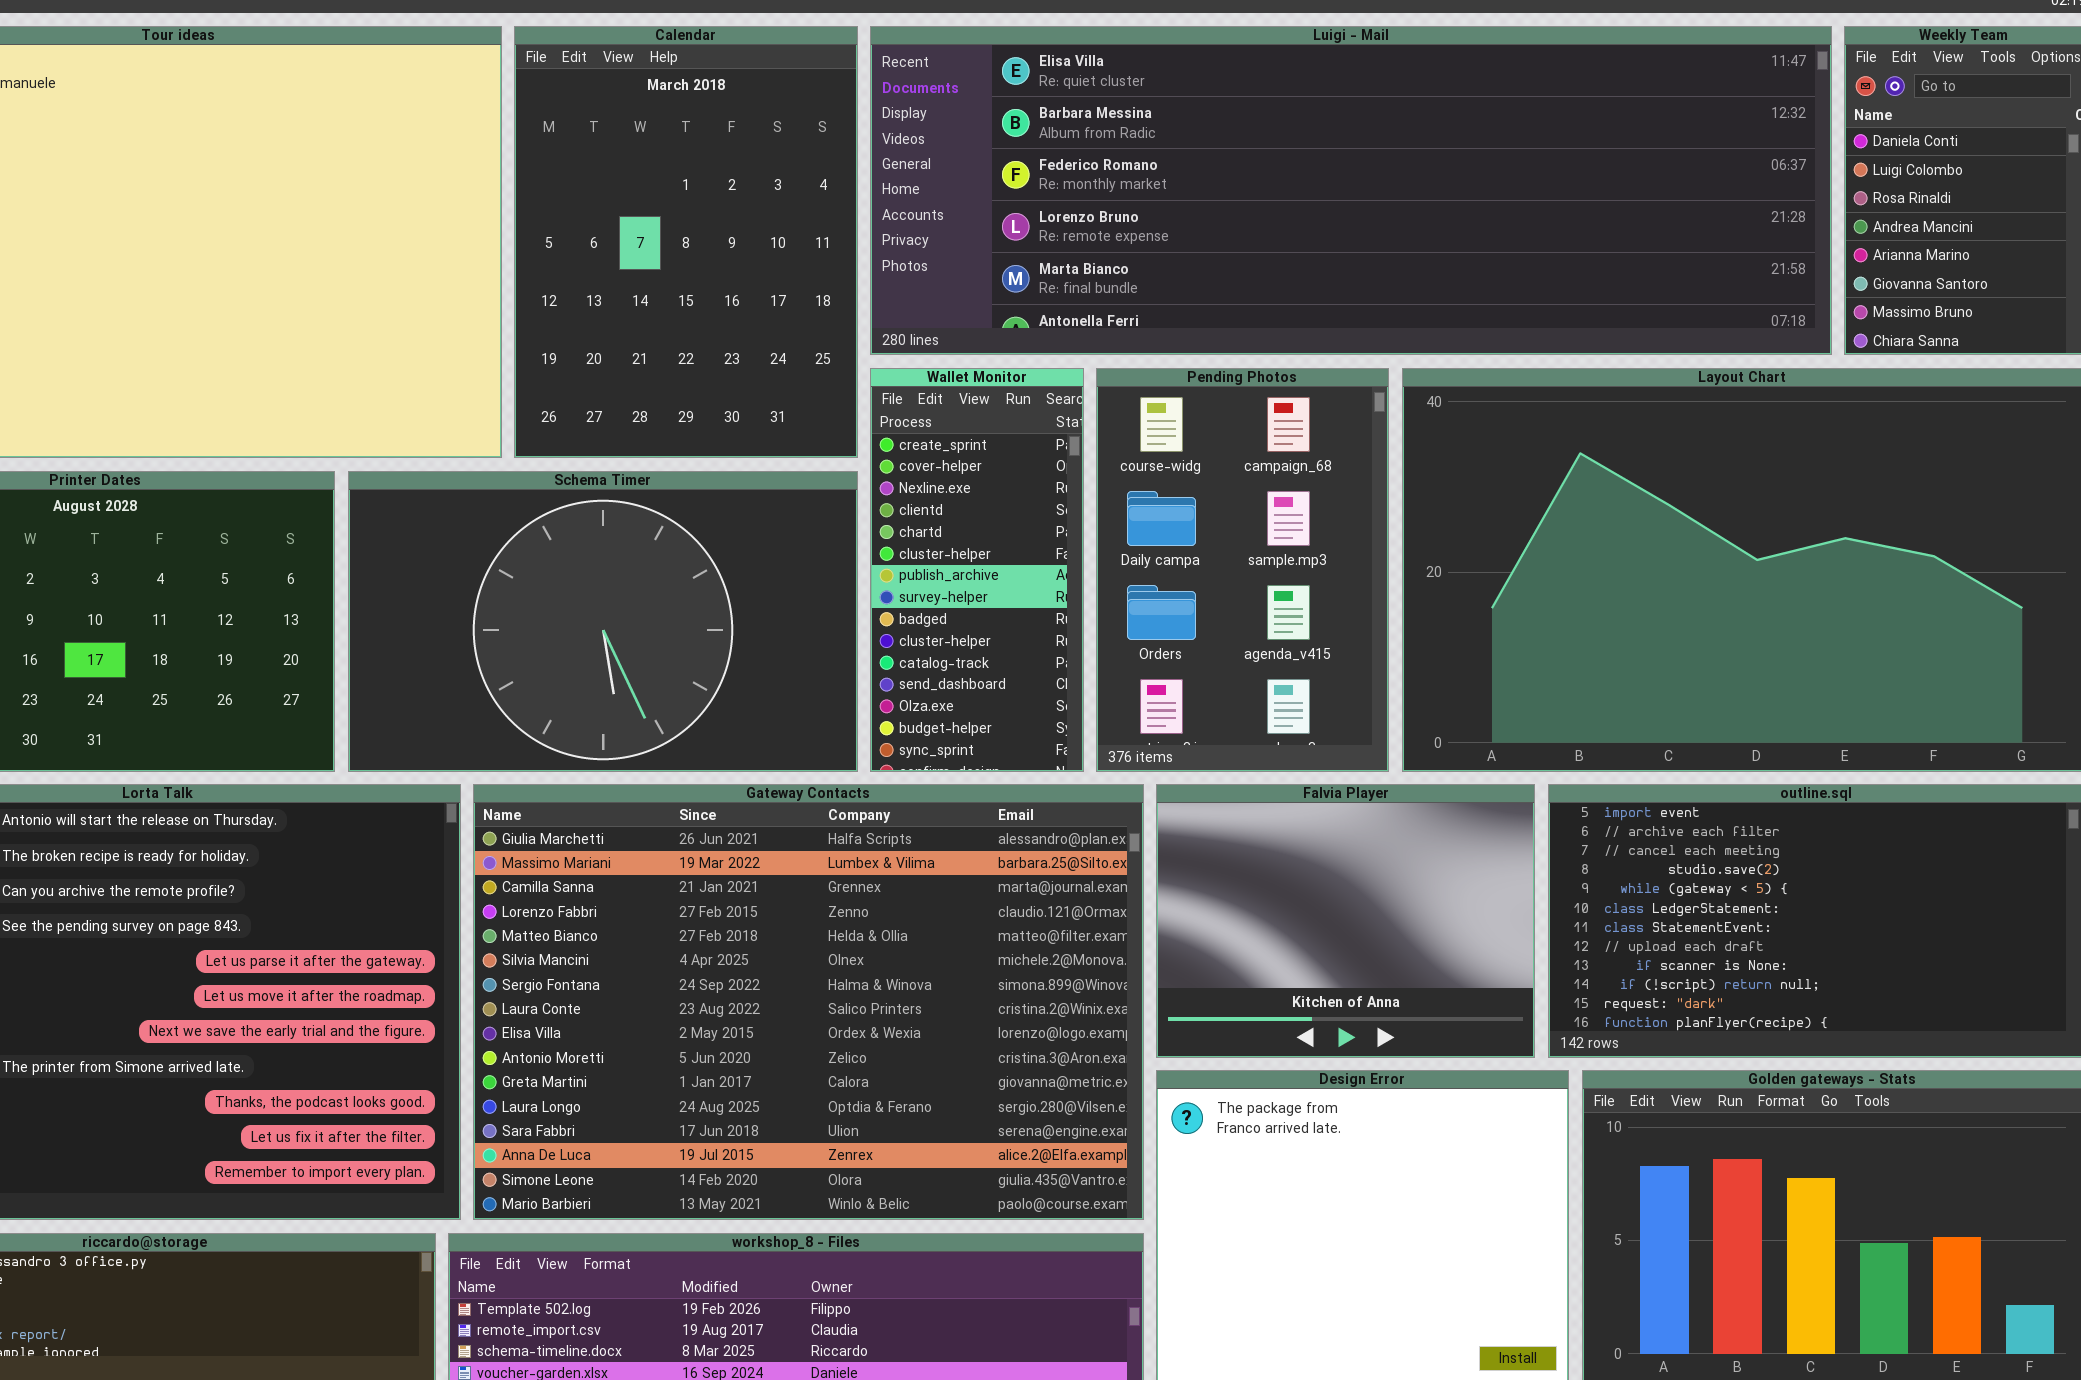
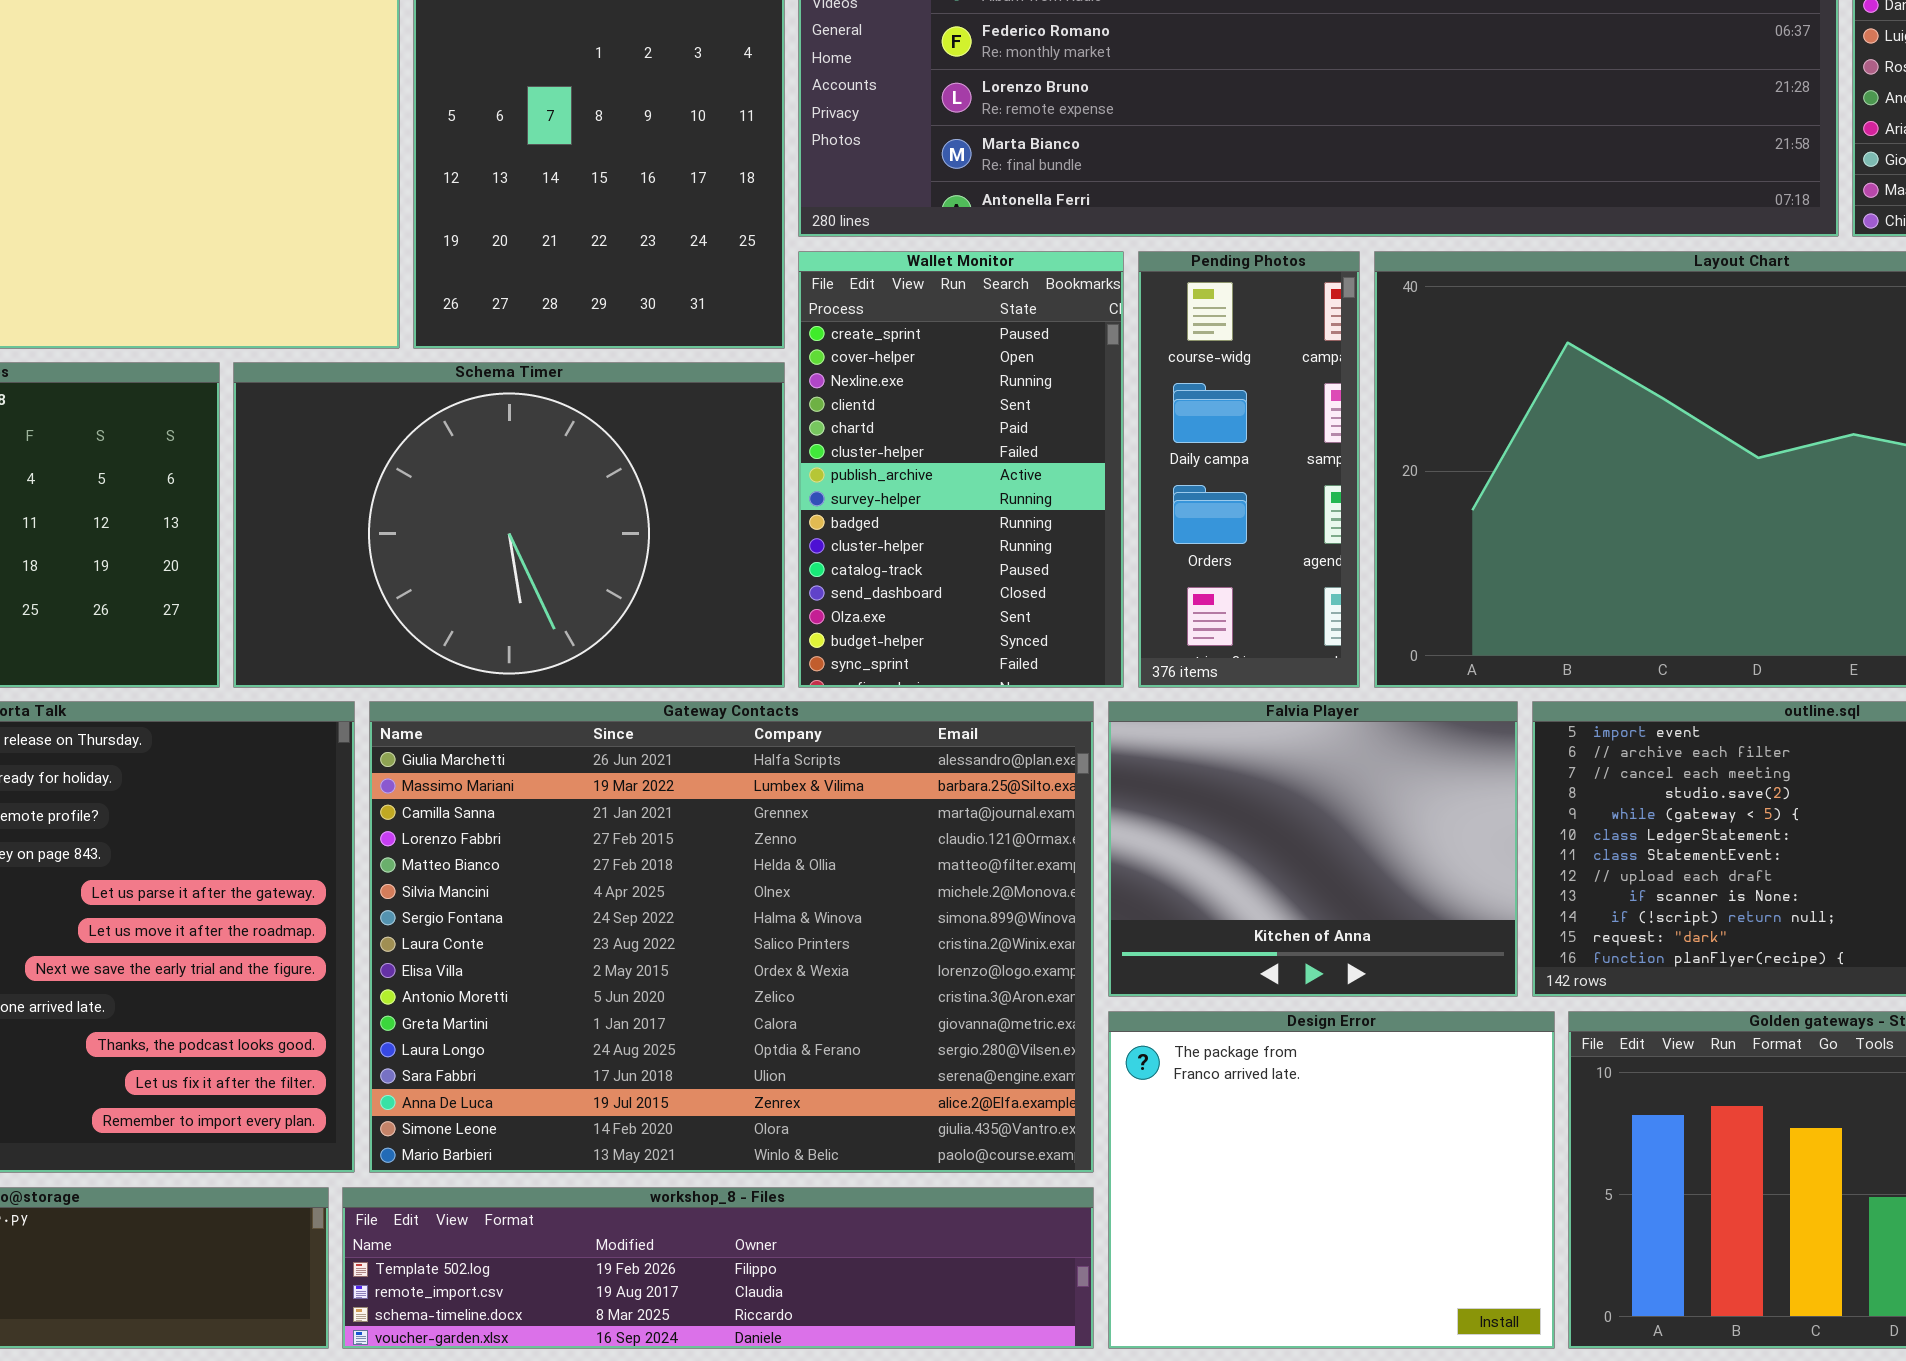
Wallet Monitor: [870,368,1084,772] -> [798,251,1124,688], resized
Pending Photos: [1096,368,1389,772] -> [1138,251,1360,688], resized

